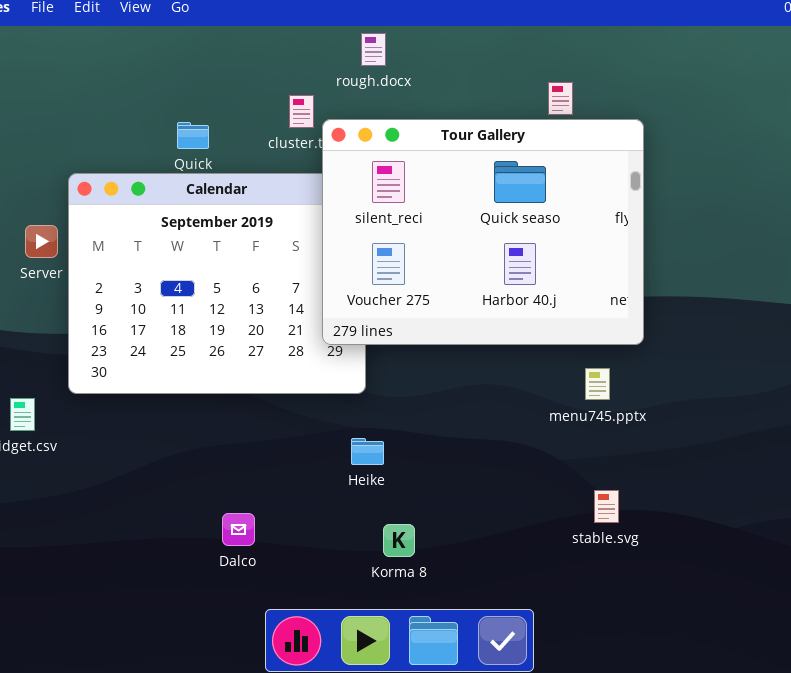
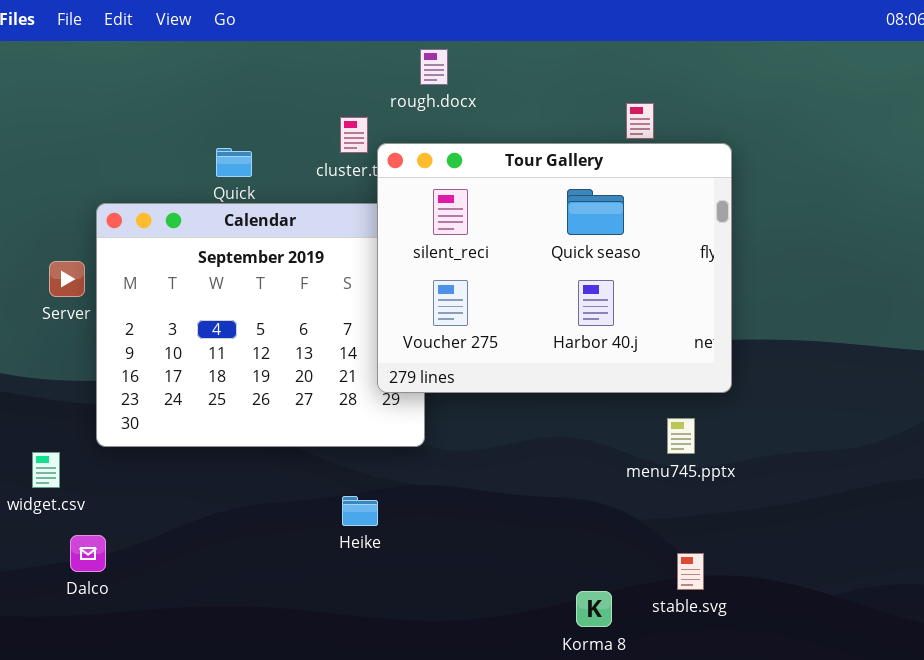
Heike: [351,438,384,465] -> [342,496,378,526], moved
Dalco: [222,513,255,546] -> [70,535,106,572], moved
Korma 8: [383,524,415,557] -> [576,591,612,627], moved

